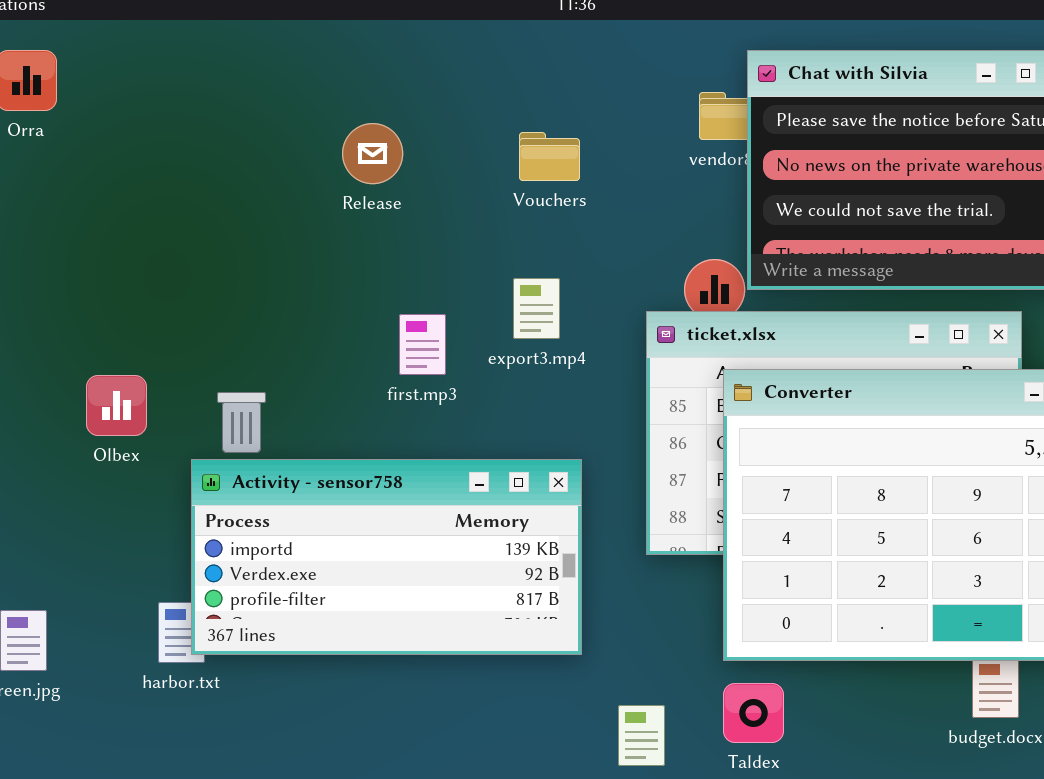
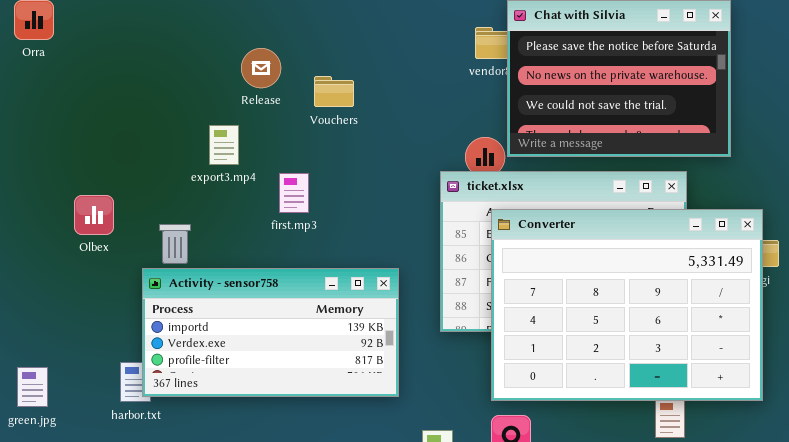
Vouchers: [519,132,580,181] -> [314,76,354,107], moved
export3.mp4: [513,278,560,339] -> [209,125,239,165], moved
Olbex: [86,375,147,436] -> [74,195,114,235], moved

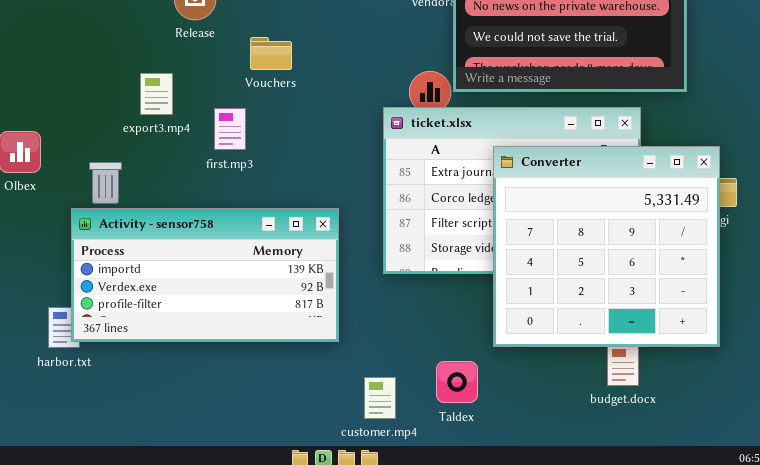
Vouchers: [314,76,354,107] -> [250,37,292,70], moved
export3.mp4: [209,125,239,165] -> [140,73,173,115], moved
Converter: [491,209,763,401] -> [493,146,720,347], resized

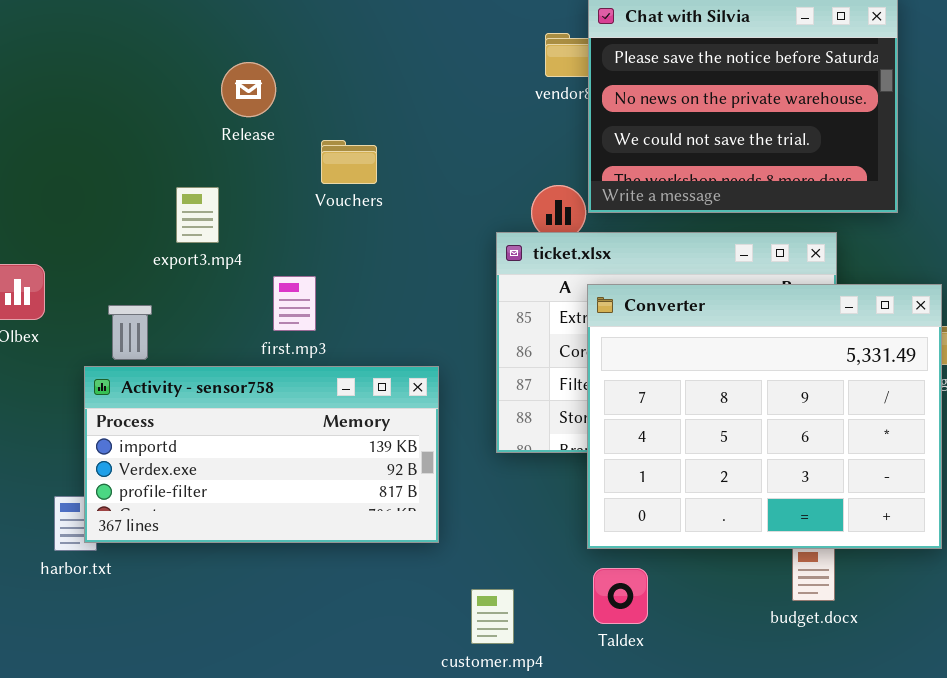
first.mp3: [214,108,246,150] -> [273,276,316,331], moved
Converter: [493,146,720,347] -> [587,284,942,549], resized
Taldex: [436,361,478,403] -> [593,568,648,624], moved

